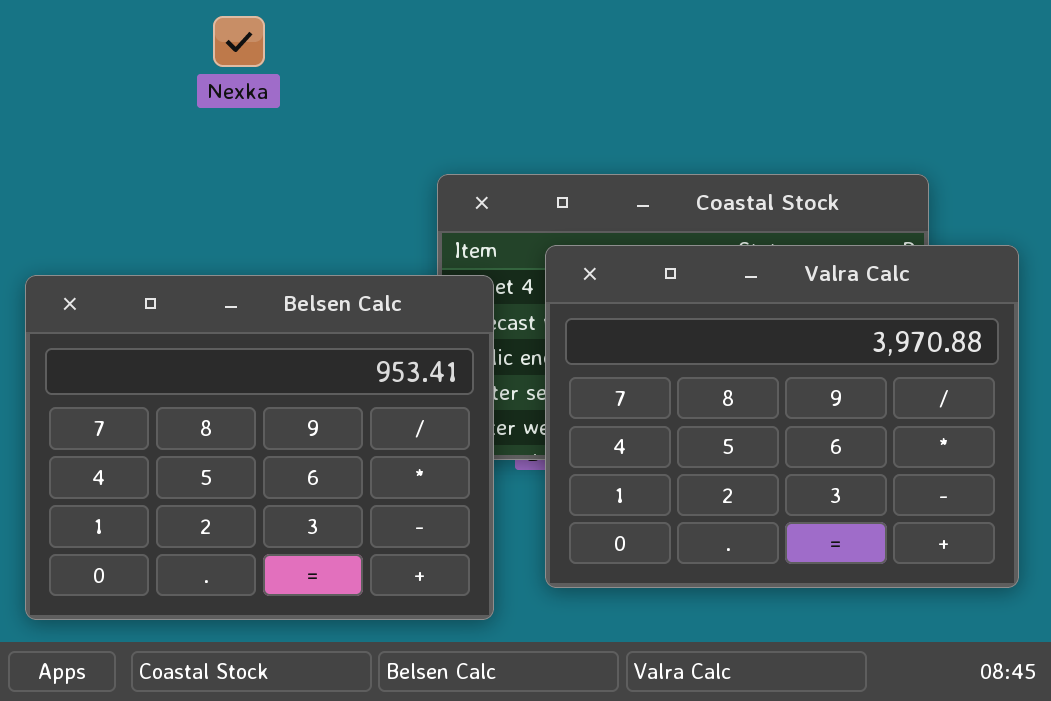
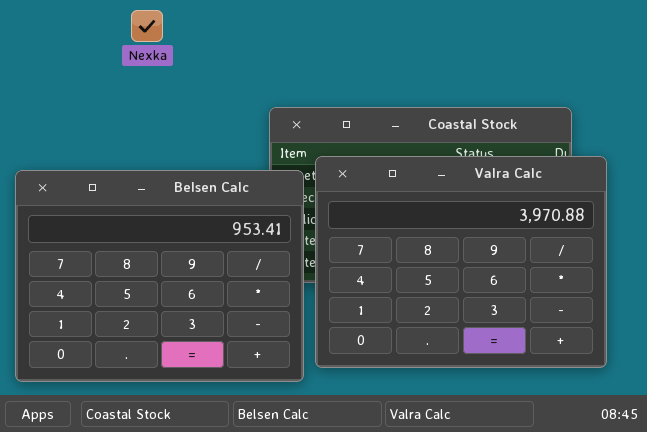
Valra Calc: [545,245,1019,588] -> [315,156,607,368], moved

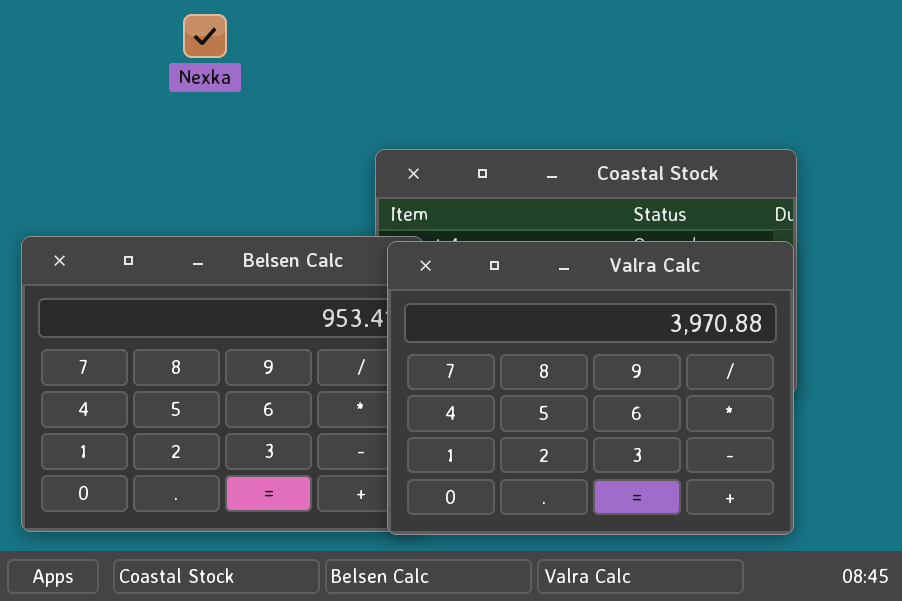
Valra Calc: [315,156,607,368] -> [387,241,794,535], moved

